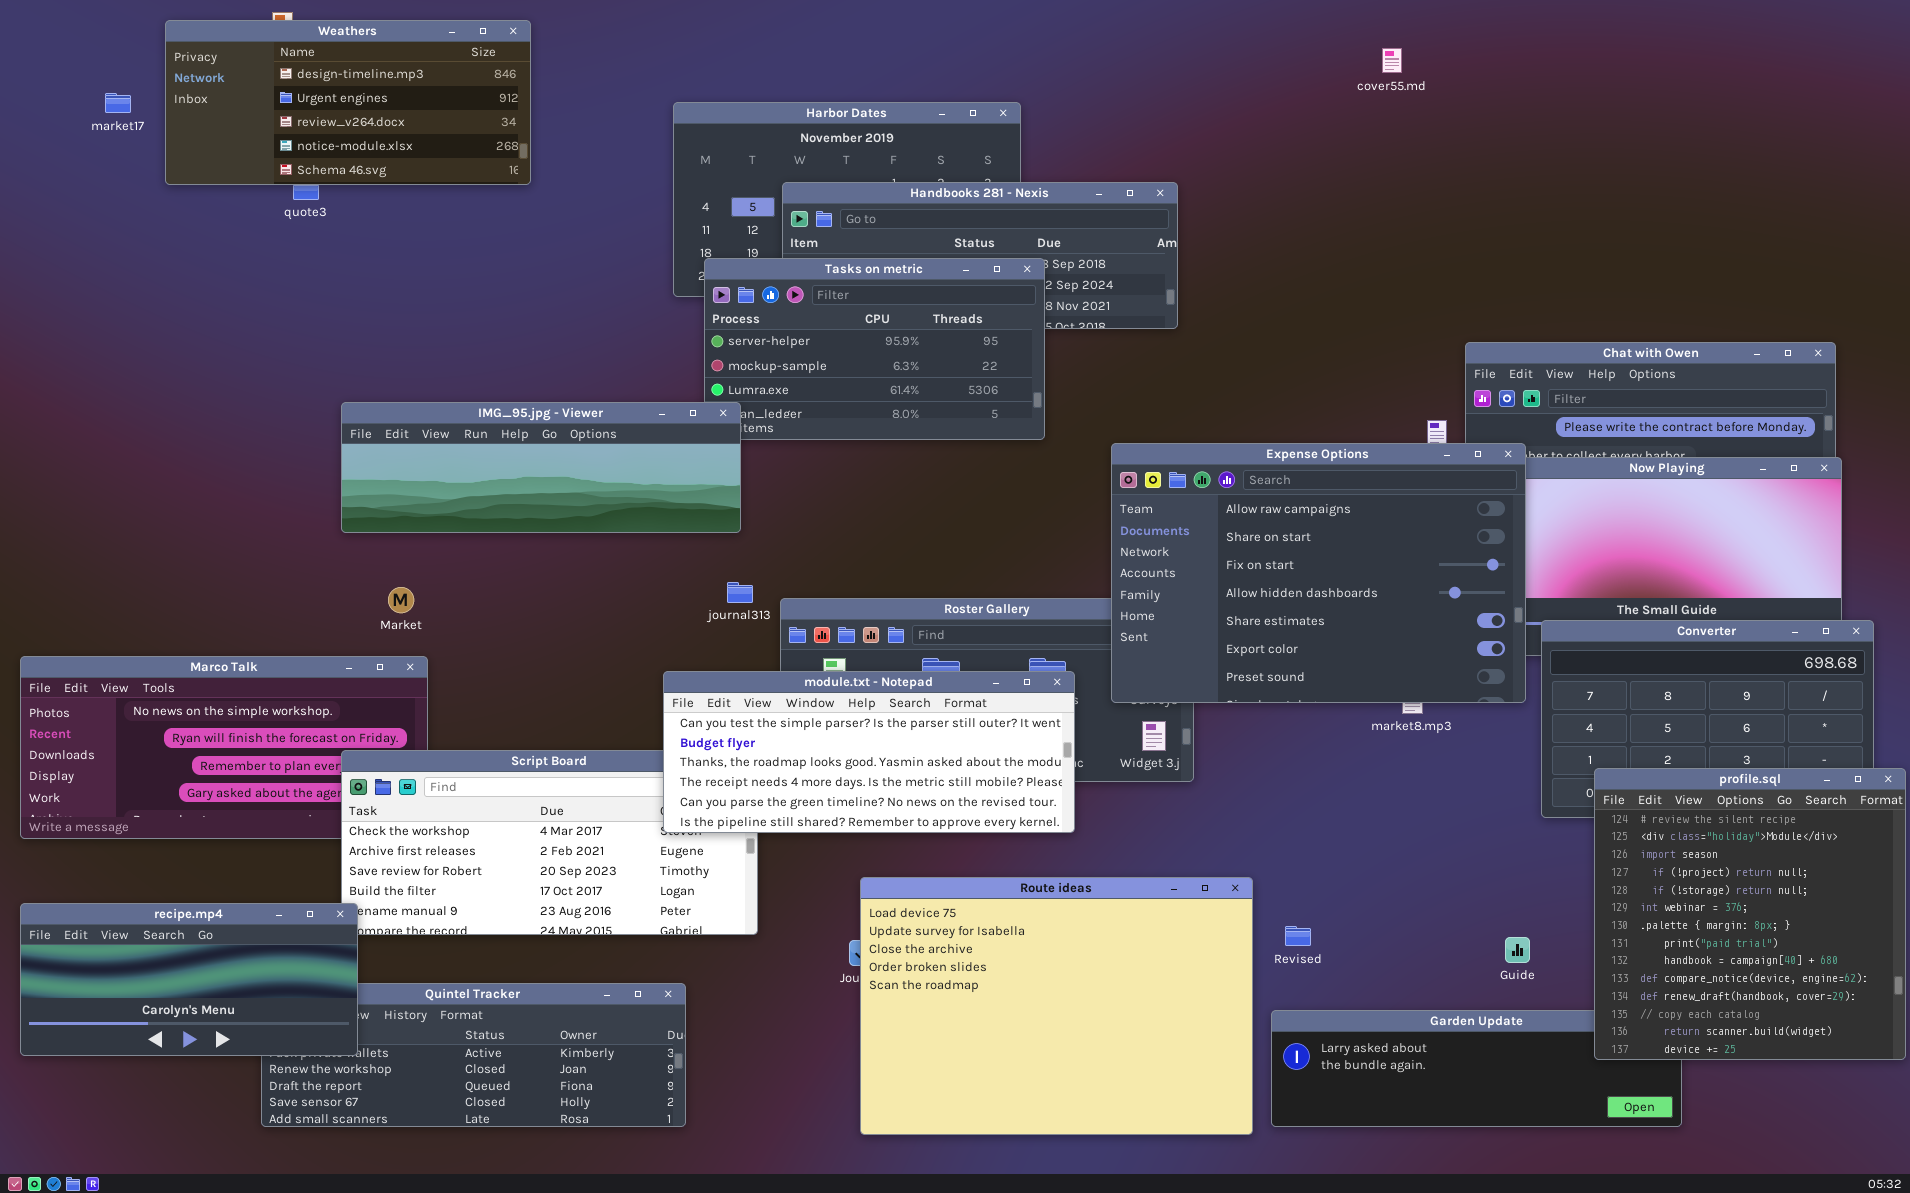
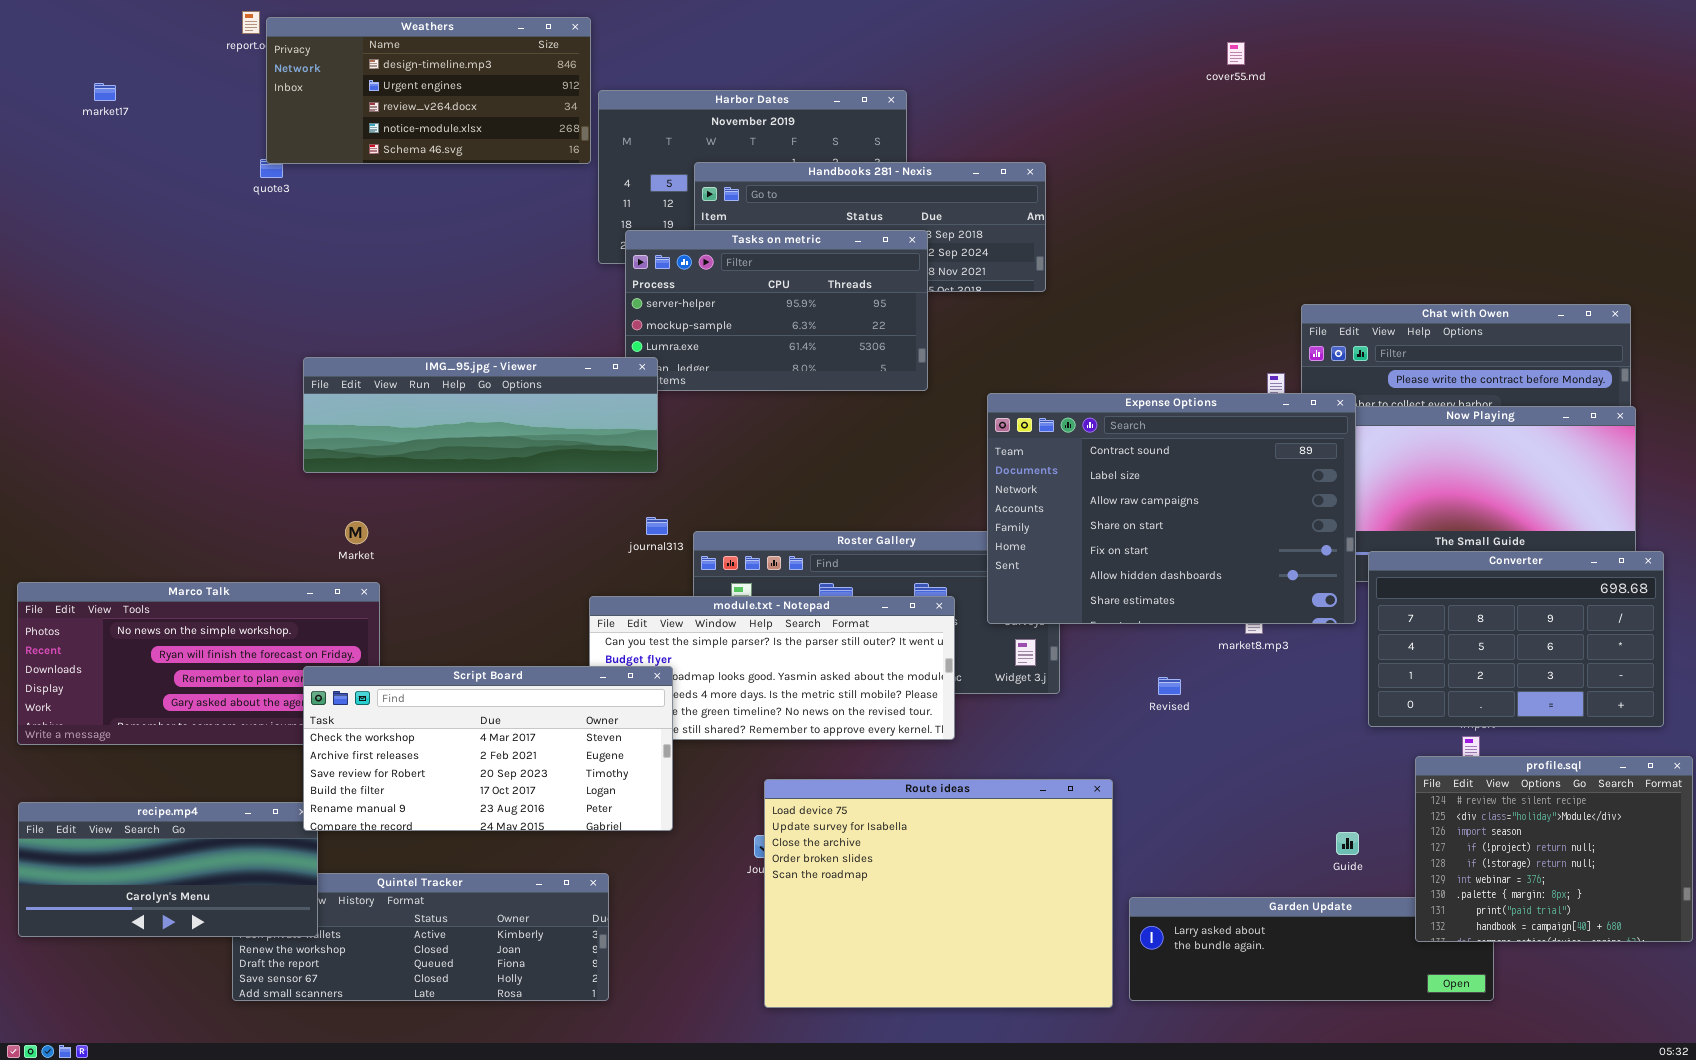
Weathers: [165,20,531,185] -> [266,17,591,164], moved
Expense Options: [1111,443,1526,703] -> [987,393,1356,624], scrolled up 2 rows
Script Board: [341,750,758,935] -> [303,666,673,831], raised
profile.sql: [1594,768,1906,1060] -> [1415,756,1693,942], resized
Revised: [1285,926,1311,946] -> [1158,677,1181,695], moved

